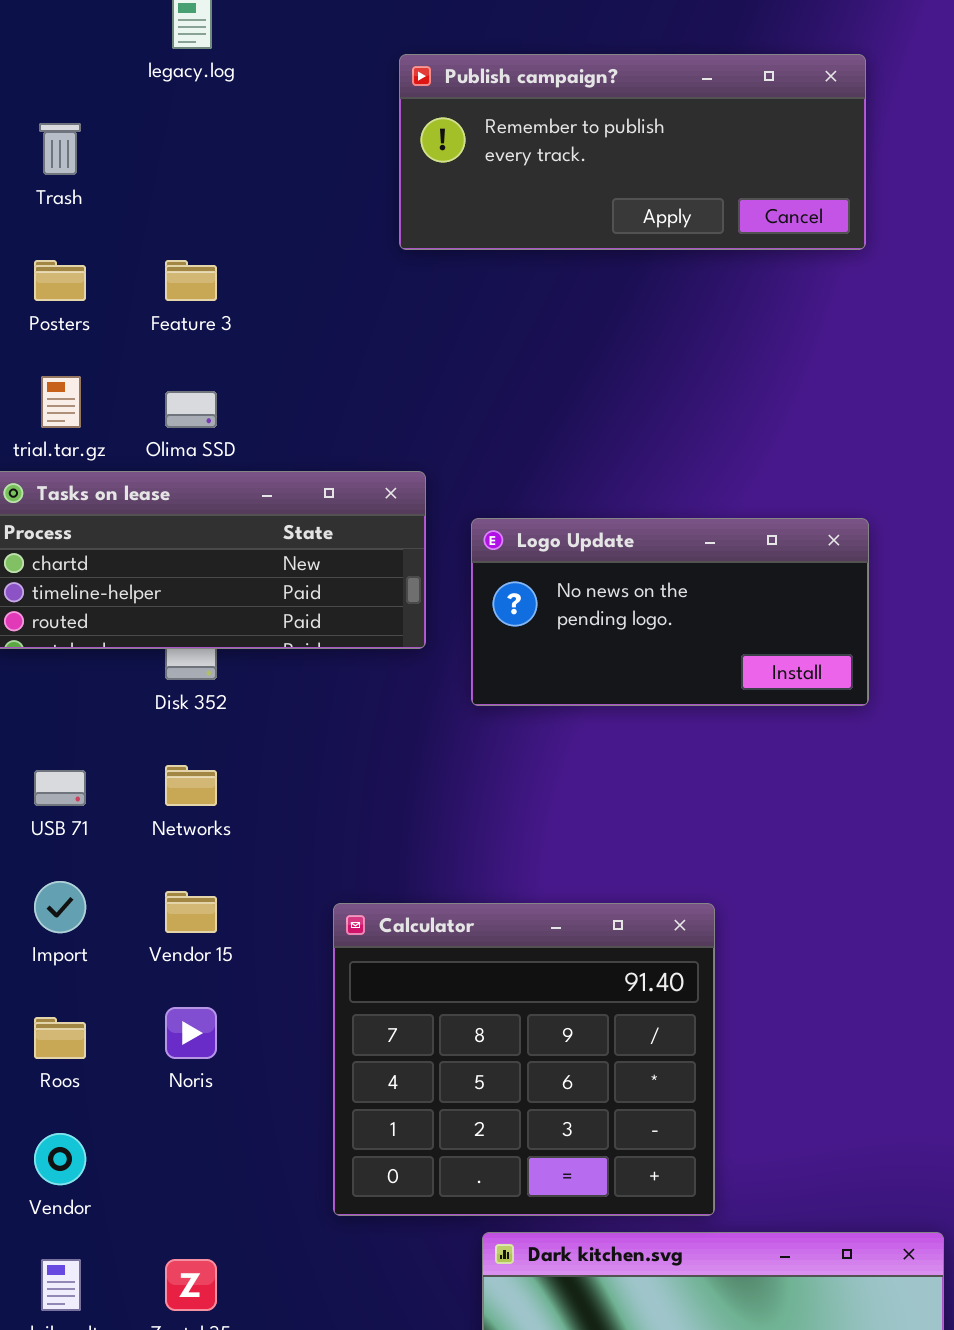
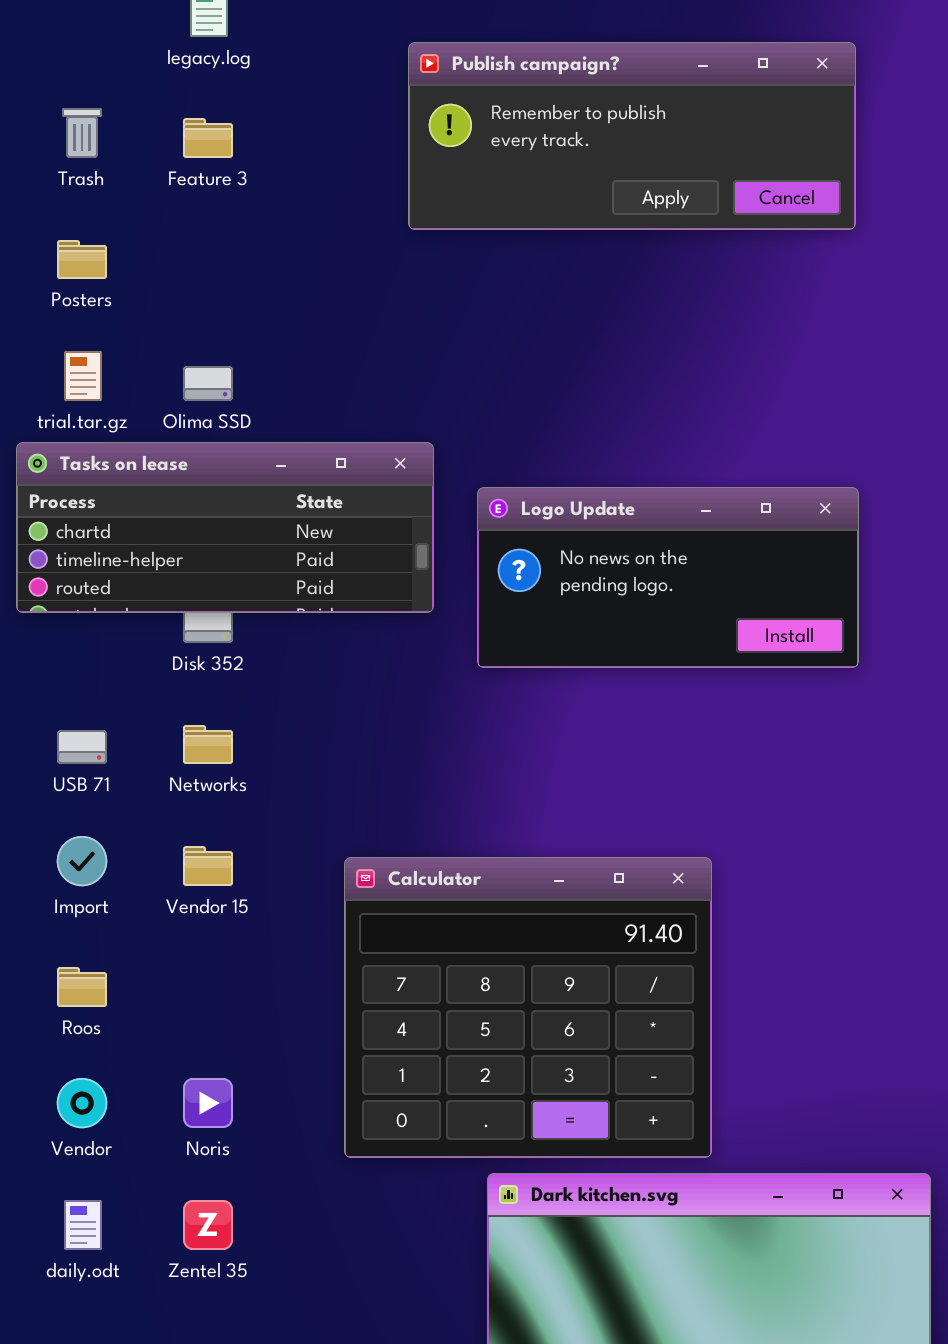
Feature 3: [165,260,217,301] -> [183,118,233,158], moved
Noris: [165,1007,217,1059] -> [183,1078,233,1128], moved

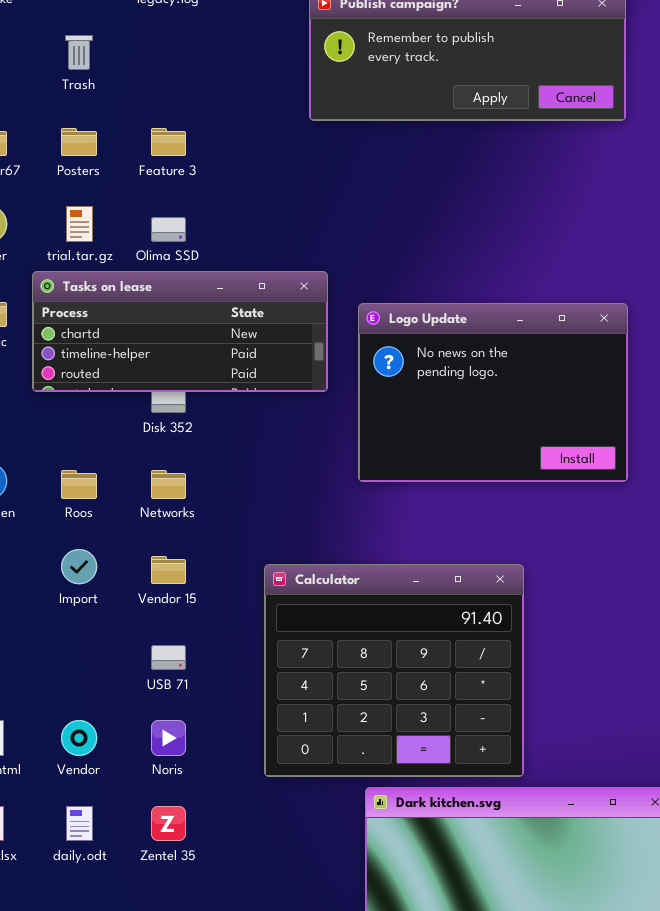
Feature 3: [183,118,233,158] -> [151,128,186,156], moved
Logo Update: [477,487,859,668] -> [358,303,628,482], resized
USB 71: [57,730,107,764] -> [151,645,186,670], moved
Roos: [57,967,107,1007] -> [61,470,97,499], moved

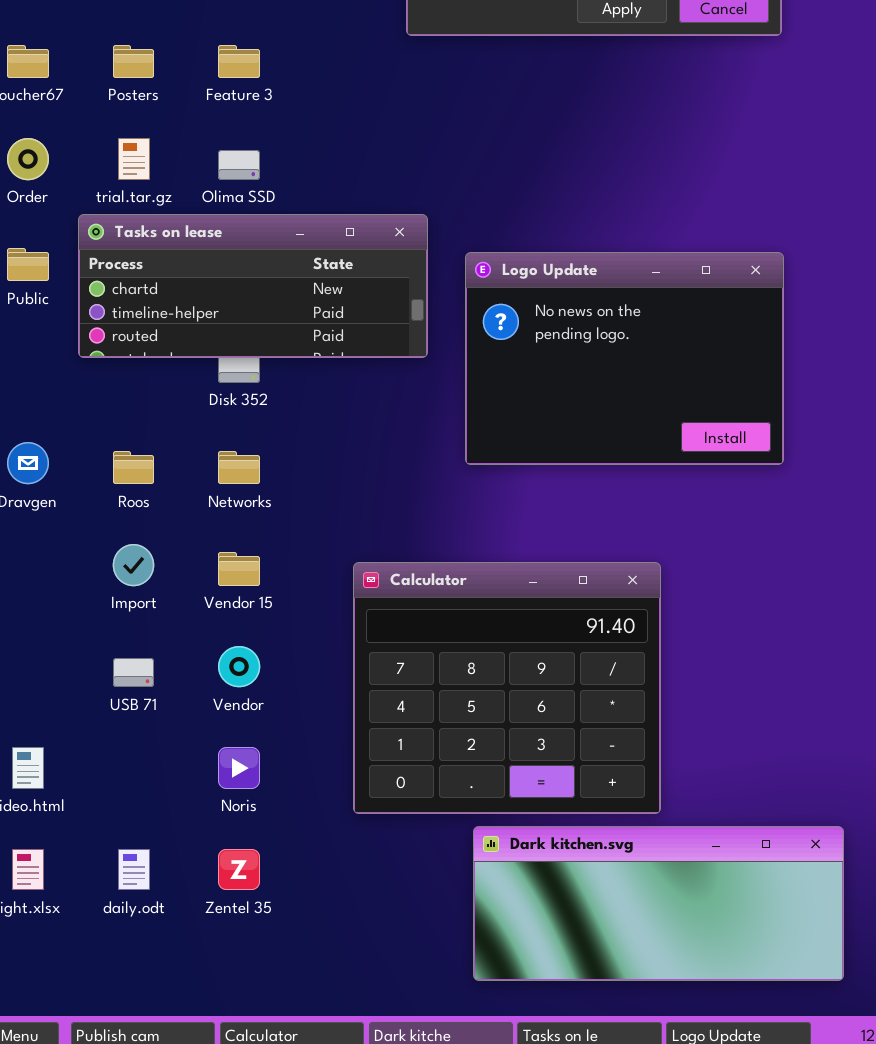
USB 71: [151,645,186,670] -> [113,658,154,687], moved
Vendor: [61,720,97,756] -> [218,646,260,687], moved

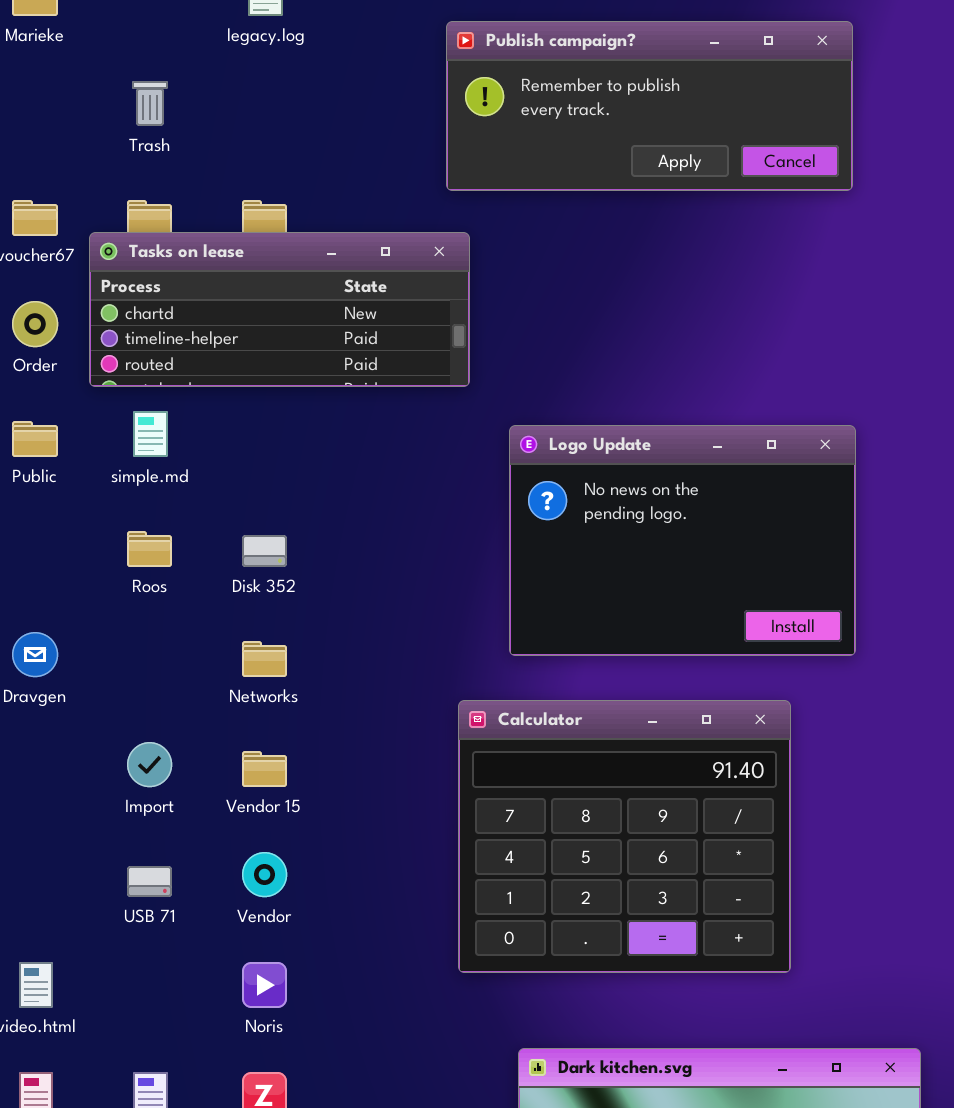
Tasks on lease: [78,214,428,358] -> [89,232,470,387], moved
Roos: [113,451,154,484] -> [127,531,172,567], moved
Calculator: [353,562,661,814] -> [458,700,791,973], moved

